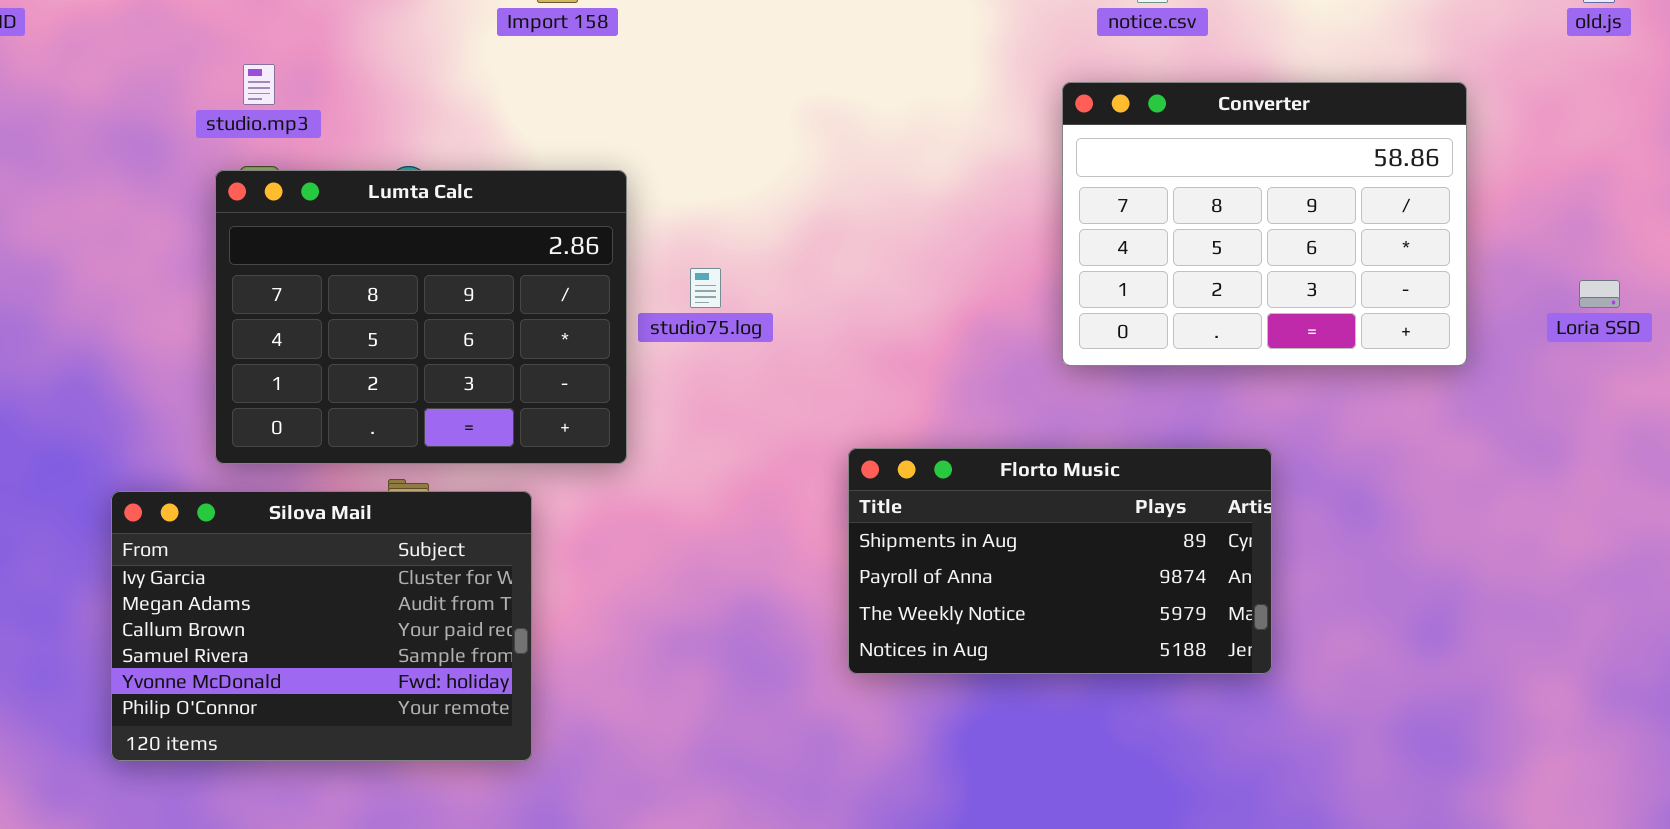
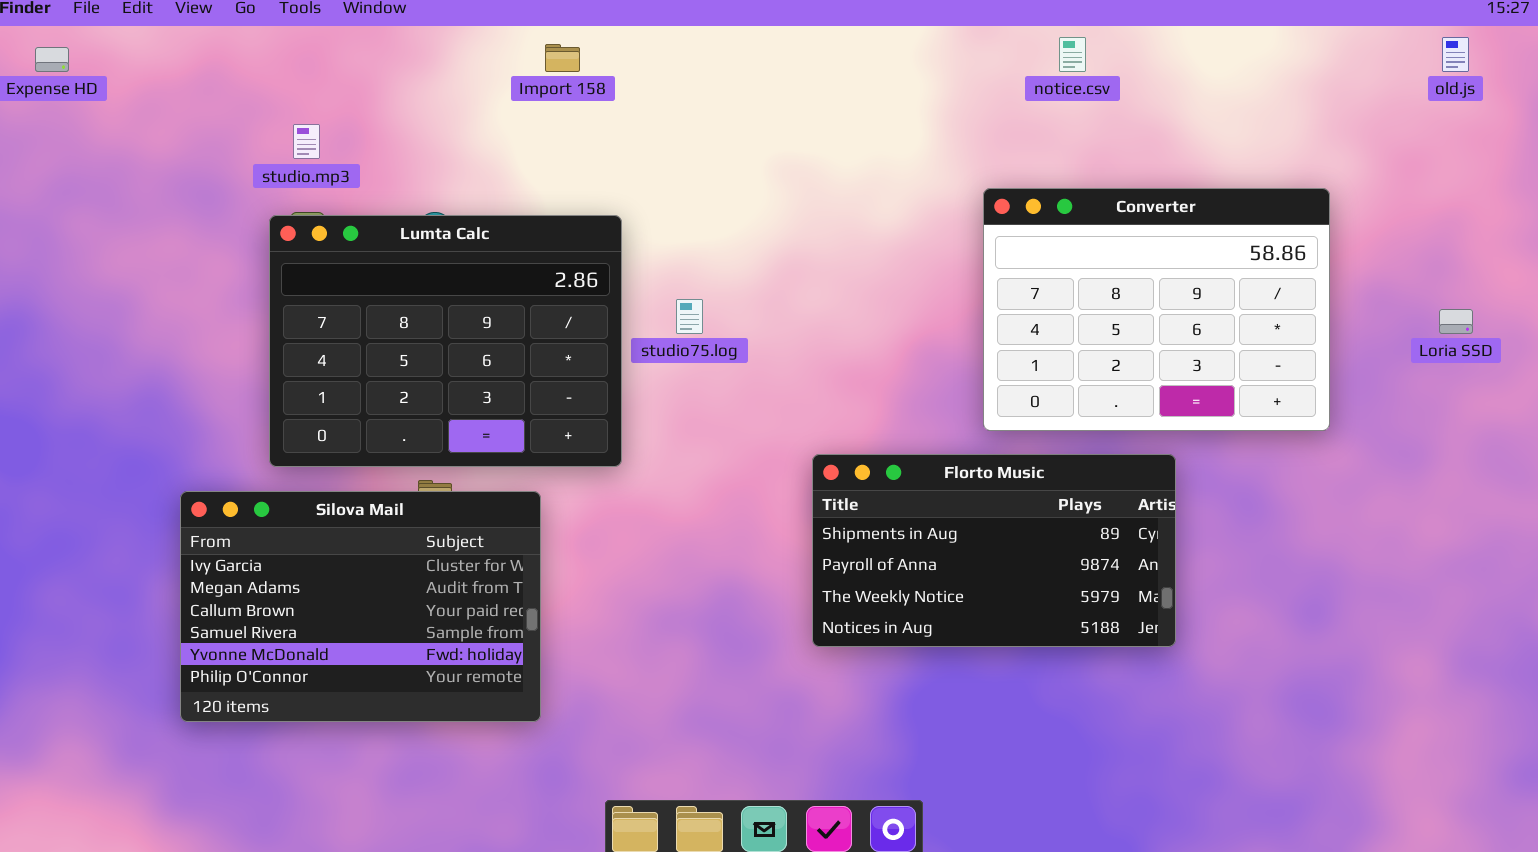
Converter: [1062,82,1467,366] -> [983,188,1330,431], moved

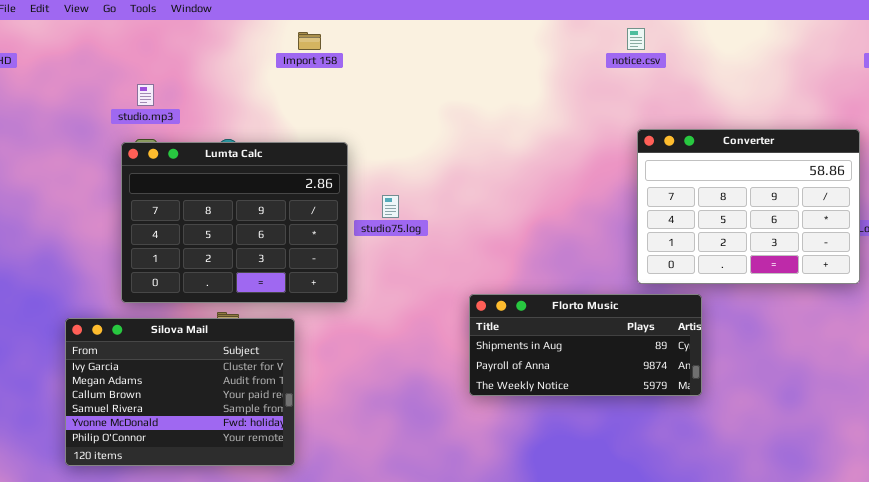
Converter: [983,188,1330,431] -> [637,129,860,284], moved
Florto Music: [812,454,1176,647] -> [469,294,702,396], resized

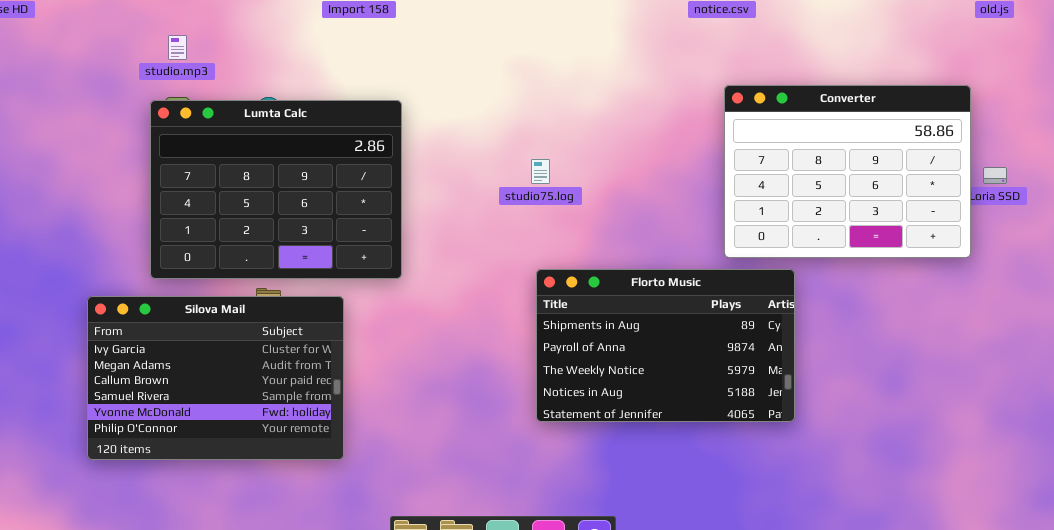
studio75.log: [382,195,399,218] -> [531,159,550,184], moved
Florto Music: [469,294,702,396] -> [536,269,795,422], resized

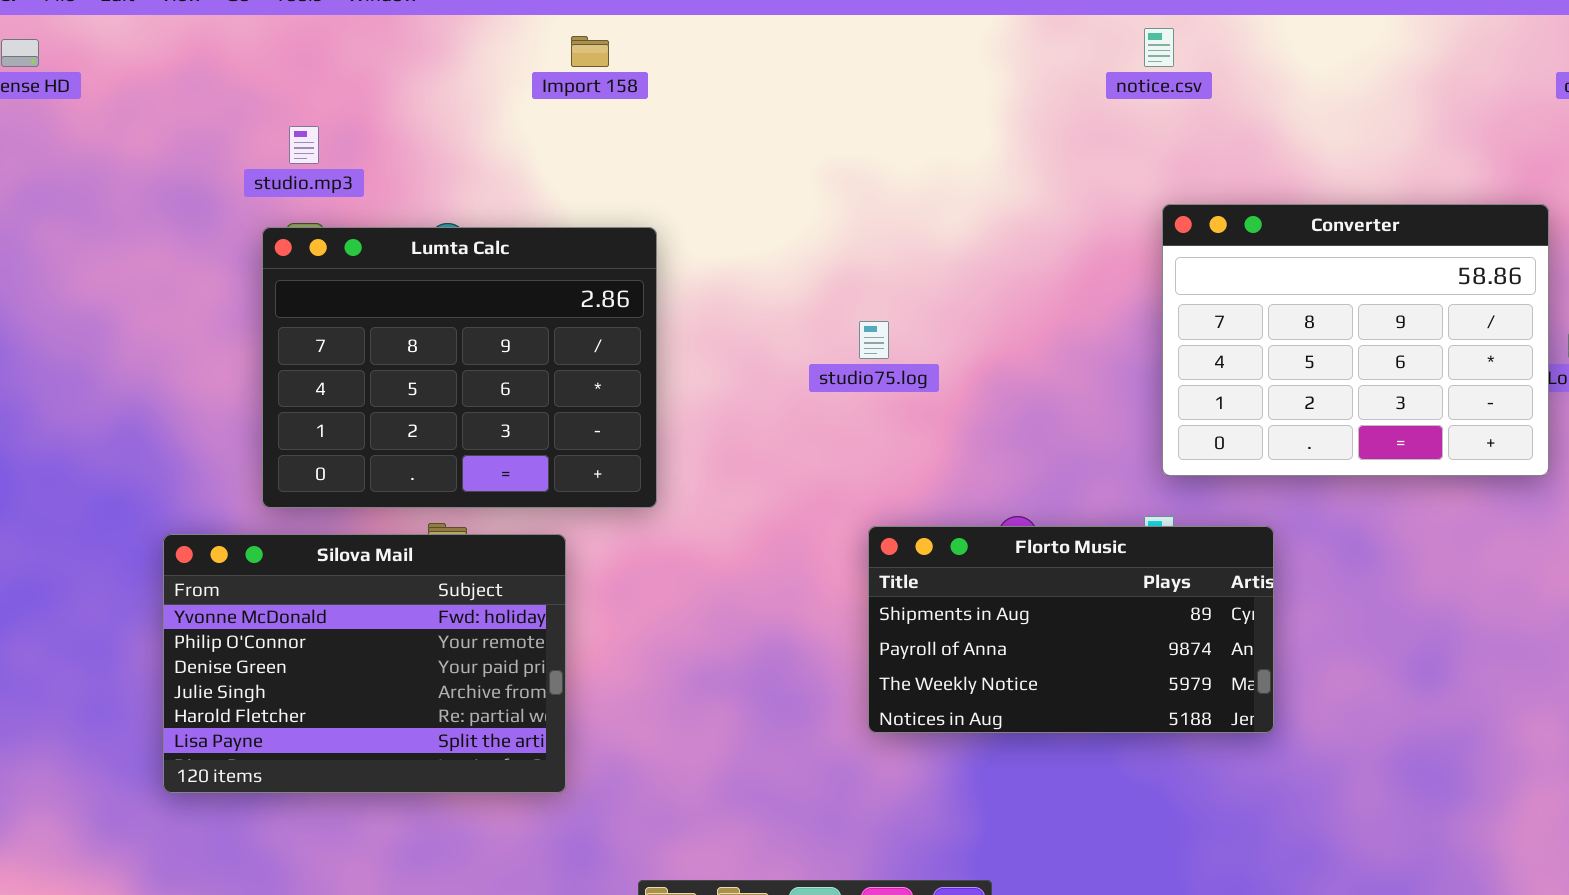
Florto Music: [536,269,795,422] -> [868,526,1274,733], resized
Silova Mail: [87,296,344,460] -> [163,534,566,793], scrolled down 4 rows

